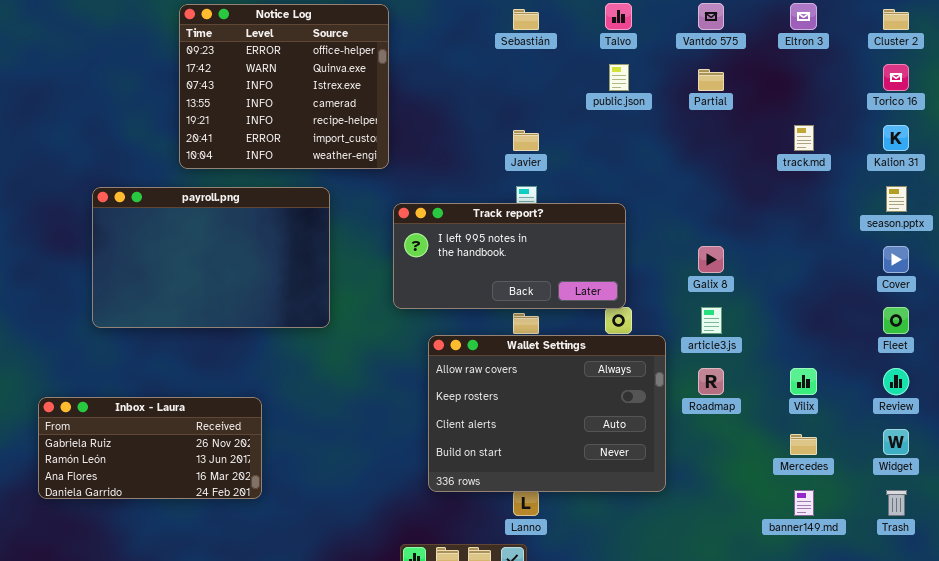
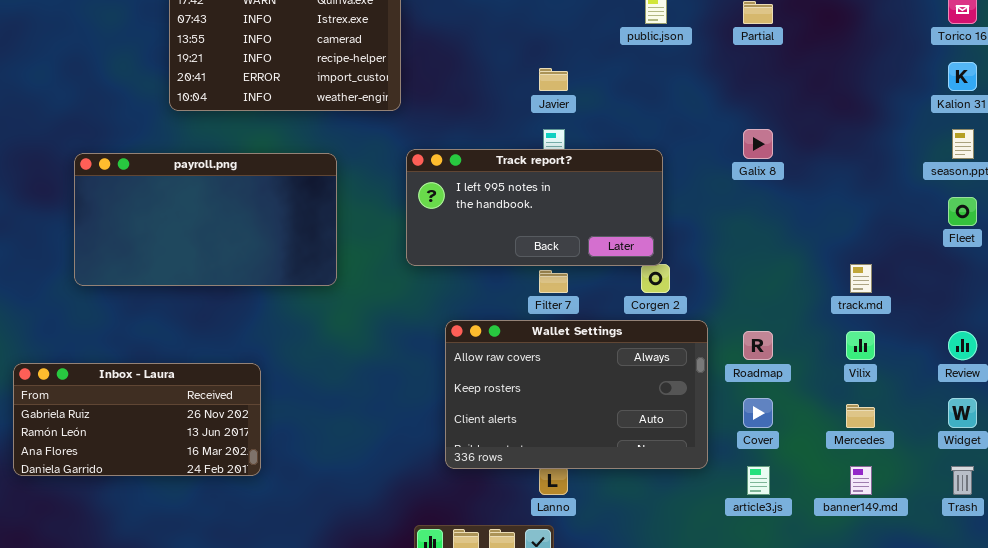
track.md: [794,125,814,151] -> [850,264,872,293], moved
payroll.png: [92,187,330,328] -> [74,153,337,286], resized
Galix 8: [698,246,724,273] -> [743,129,773,159], moved
Cover: [883,246,909,273] -> [743,398,773,428], moved
article3.js: [701,307,722,334] -> [747,466,770,495], moved
Fleet: [883,307,909,334] -> [948,197,977,226], moved
Wallet Settings: [428,335,666,492] -> [445,320,708,469], resized

